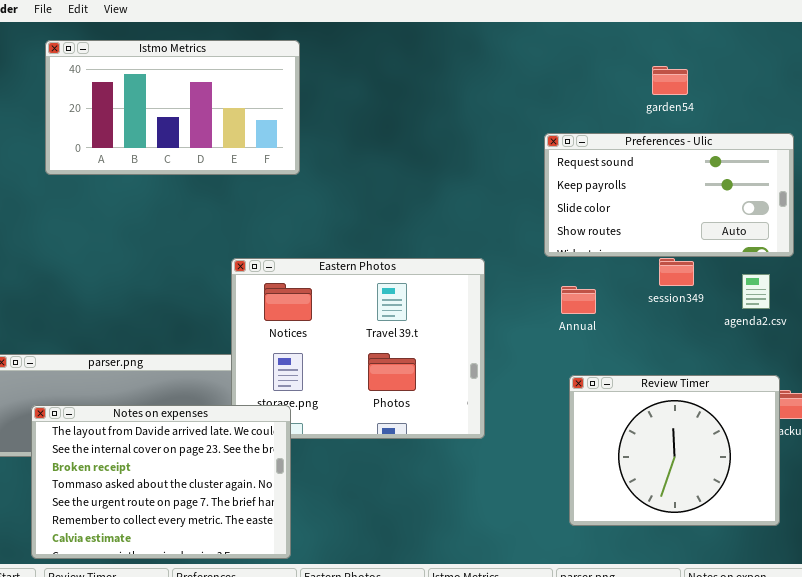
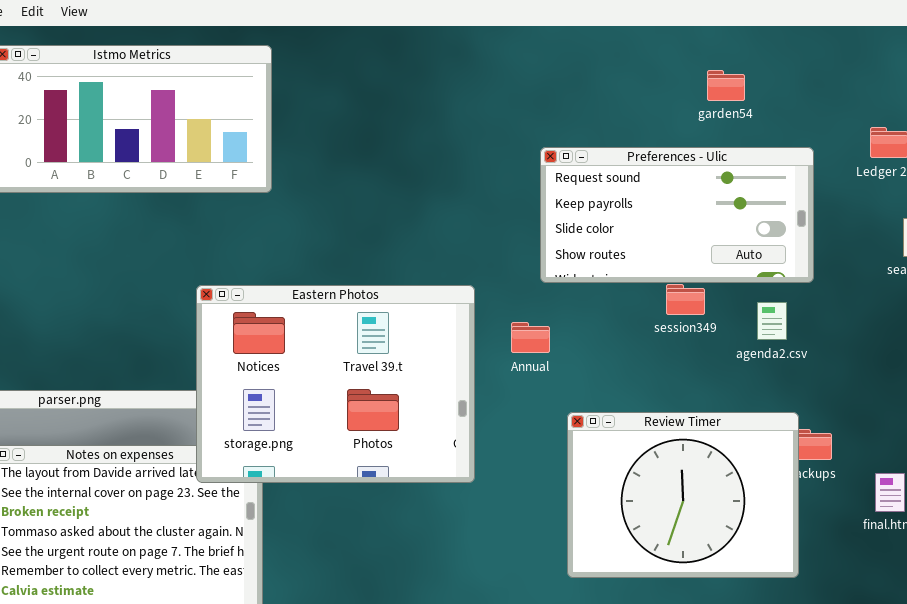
garden54: [652,66,688,95] -> [707,70,745,101], moved
Eastern Photos: [231,258,485,439] -> [196,285,475,483], raised
Annual: [561,286,596,314] -> [511,322,550,353], moved

